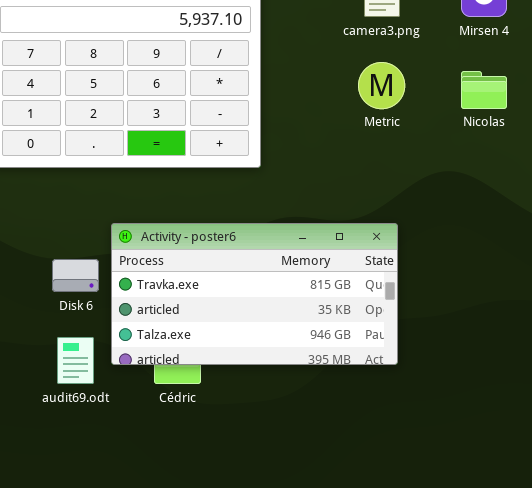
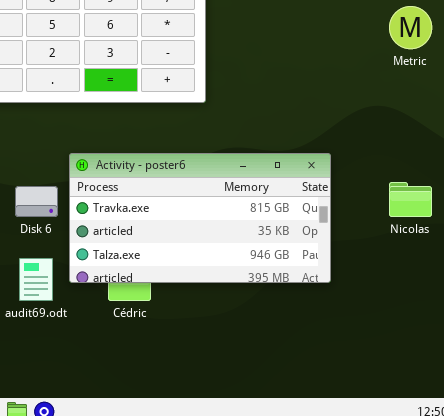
Metric: [358,62,405,109] -> [389,6,432,49], moved
Nicolas: [461,71,507,109] -> [389,182,432,217], moved

